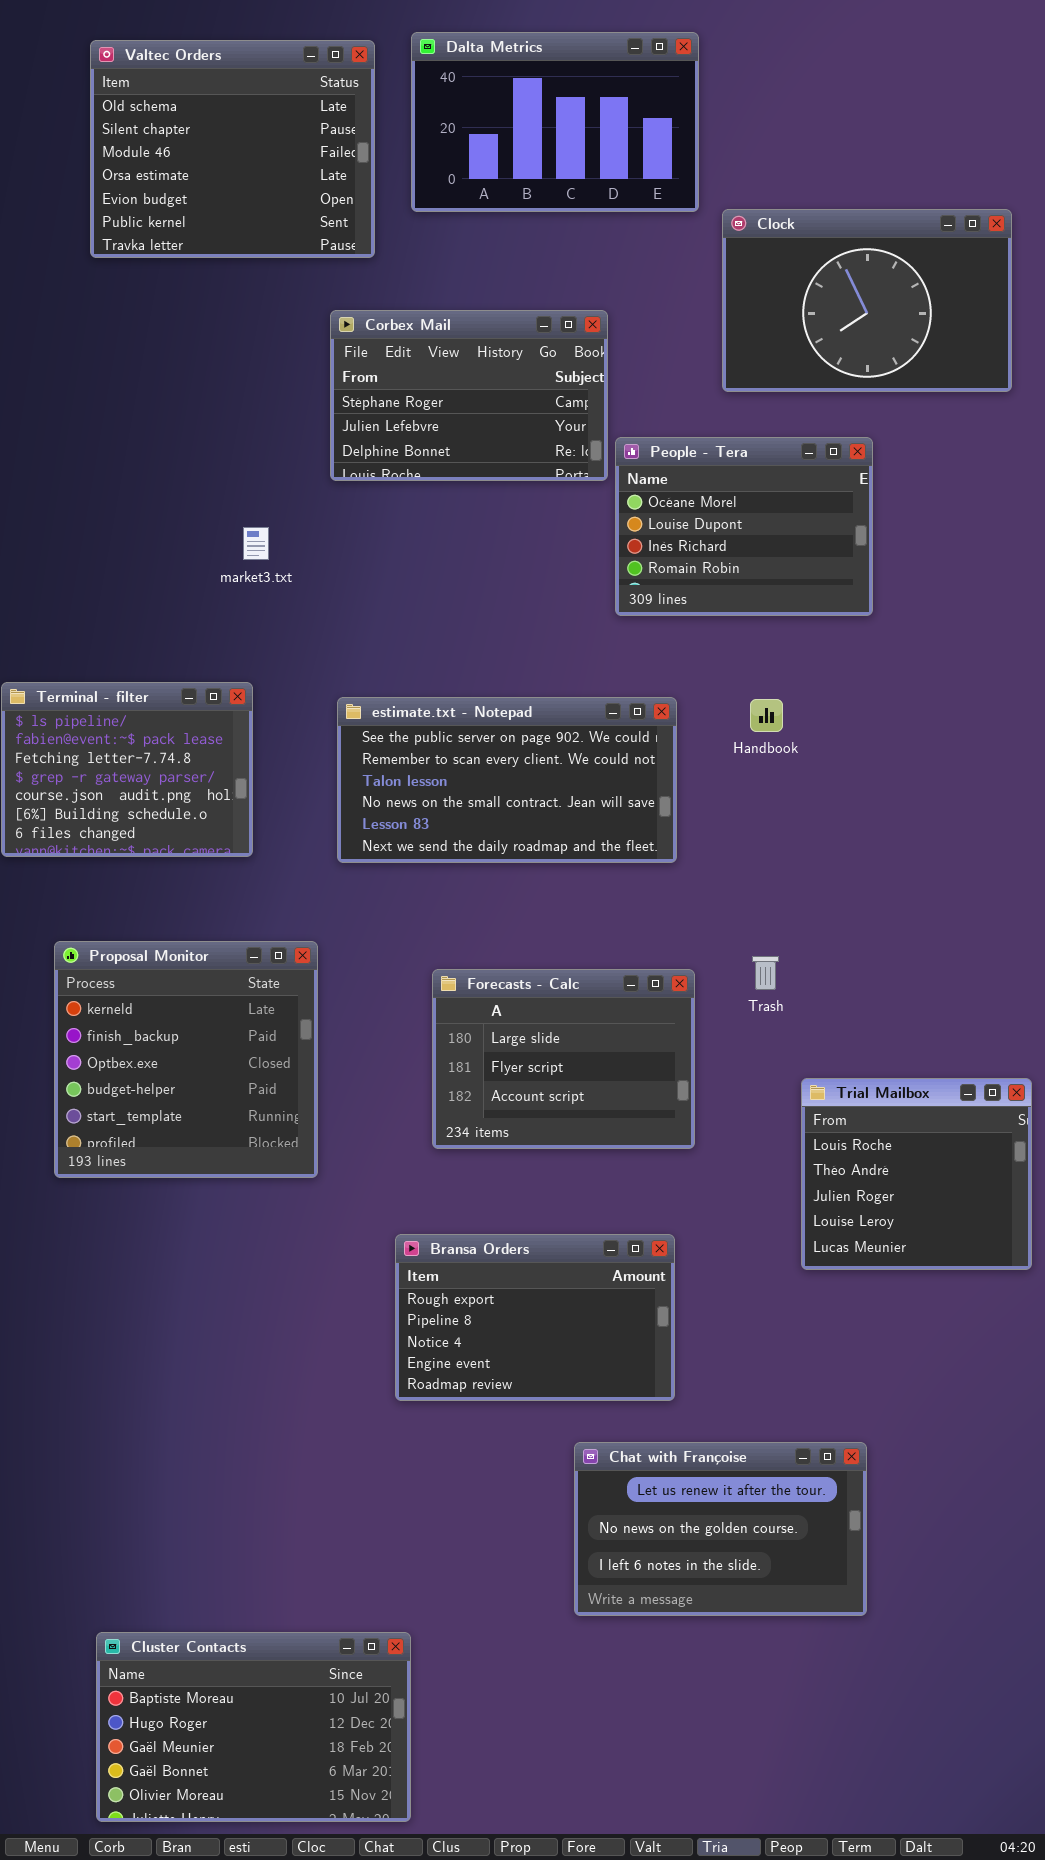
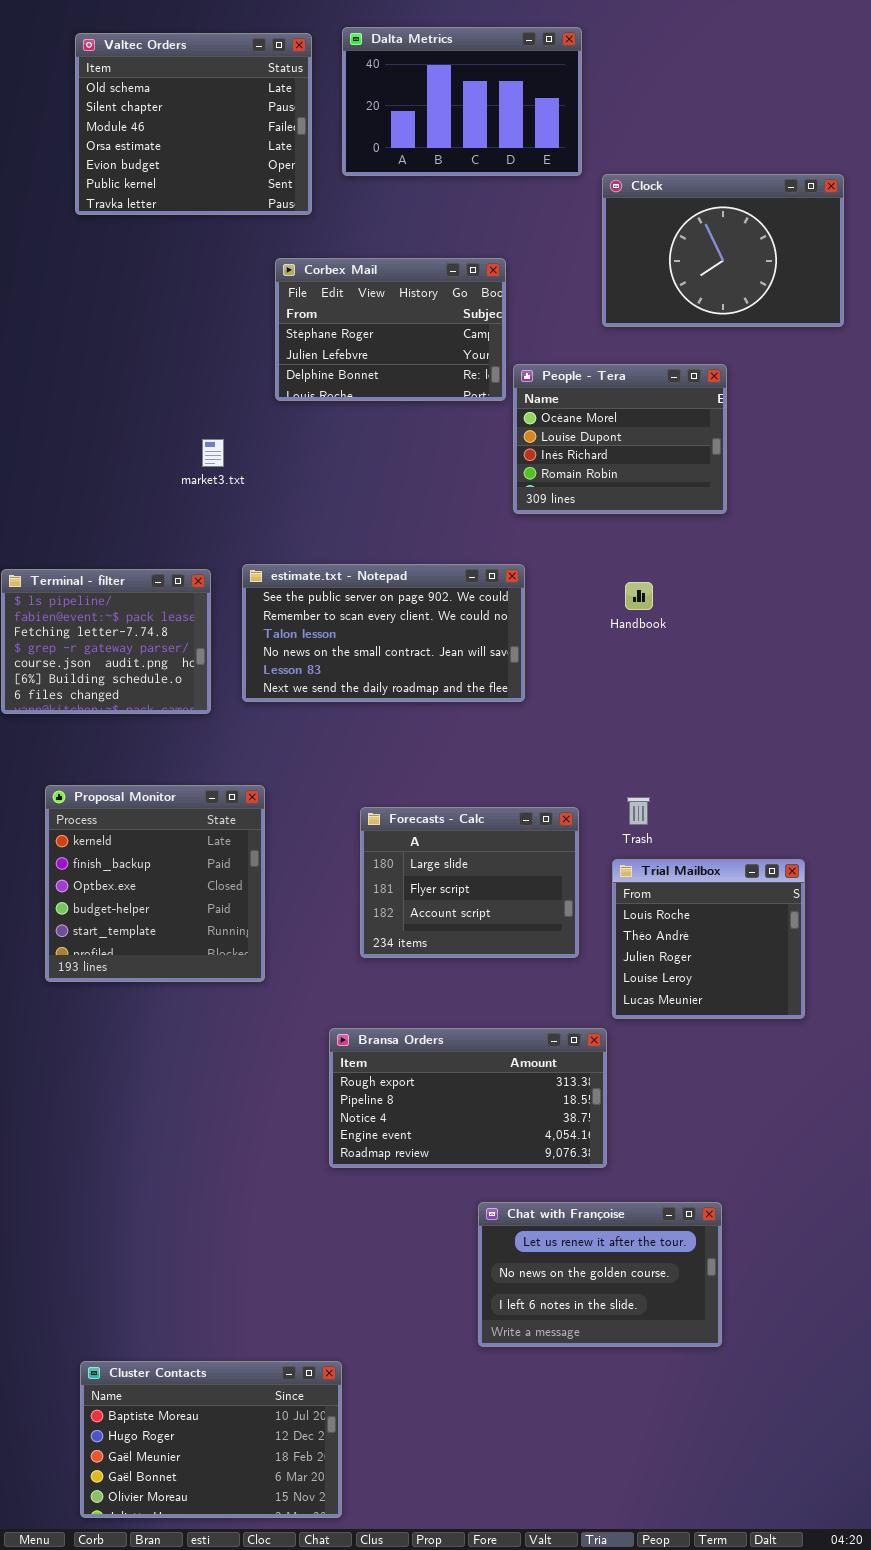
estimate.txt - Notepad: [337,697,677,863] -> [242,564,525,702], moved
Trial Mailbox: [801,1078,1032,1270] -> [612,859,805,1019], moved
Bransa Orders: [395,1234,675,1401] -> [329,1028,607,1168], resized

